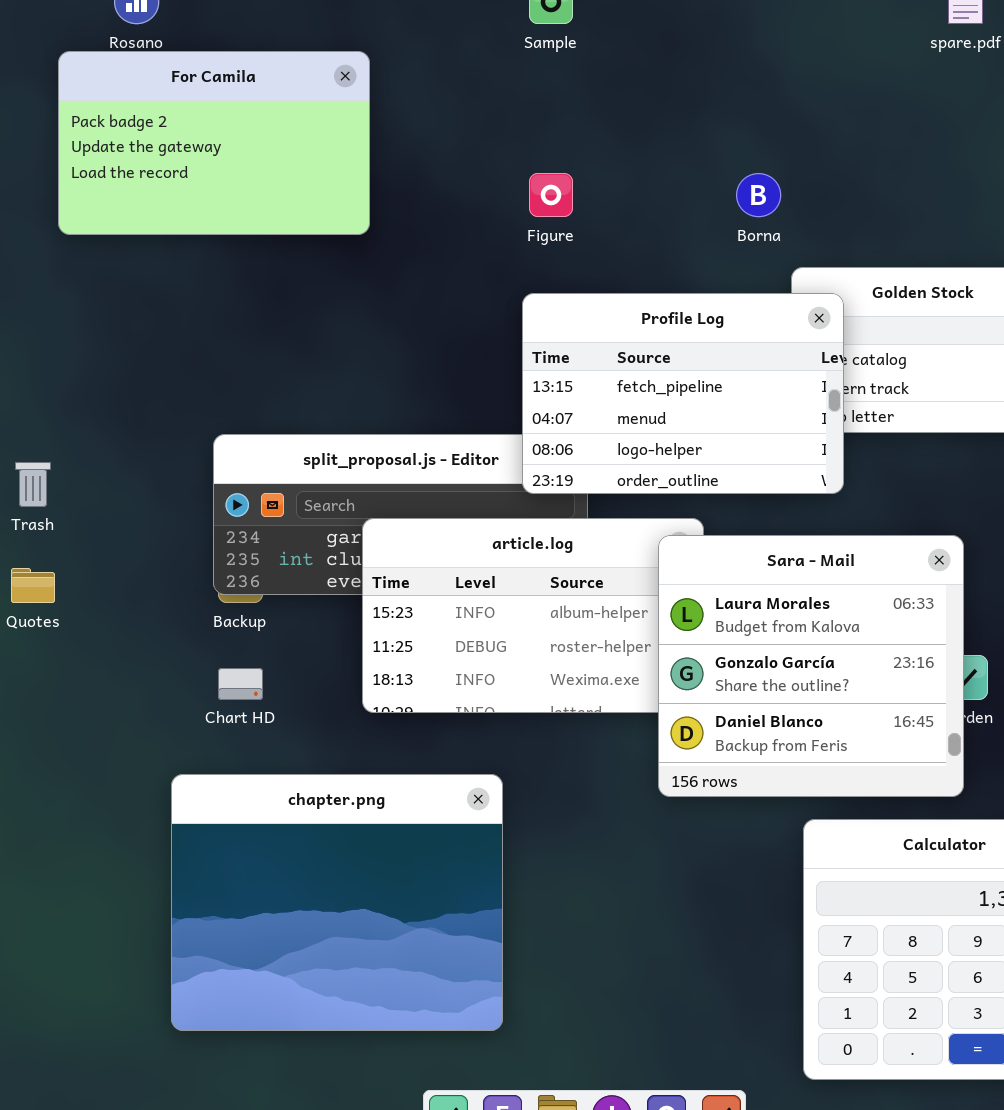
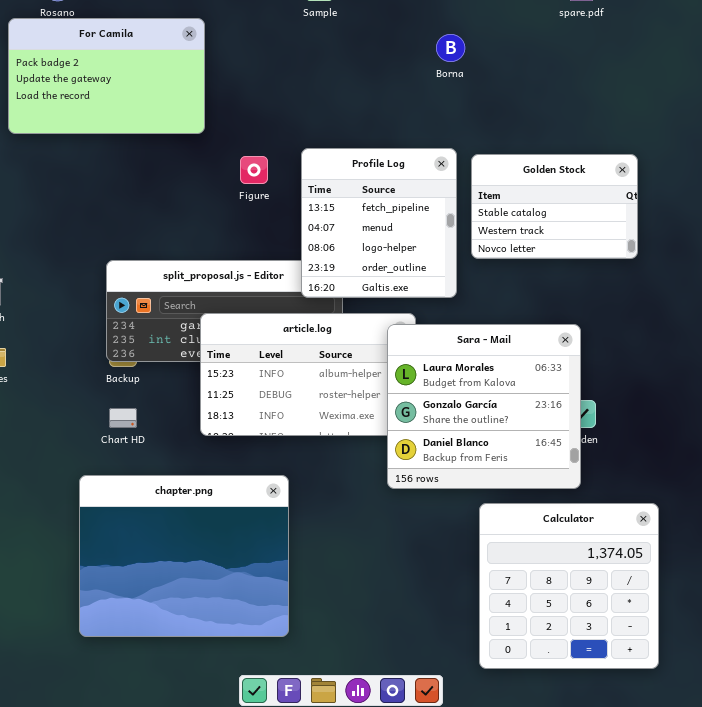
Figure: [529,173,573,217] -> [240,156,268,184], moved
Borna: [736,173,781,217] -> [436,34,465,62], moved
Profile Log: [522,293,844,494] -> [301,148,457,298], resized

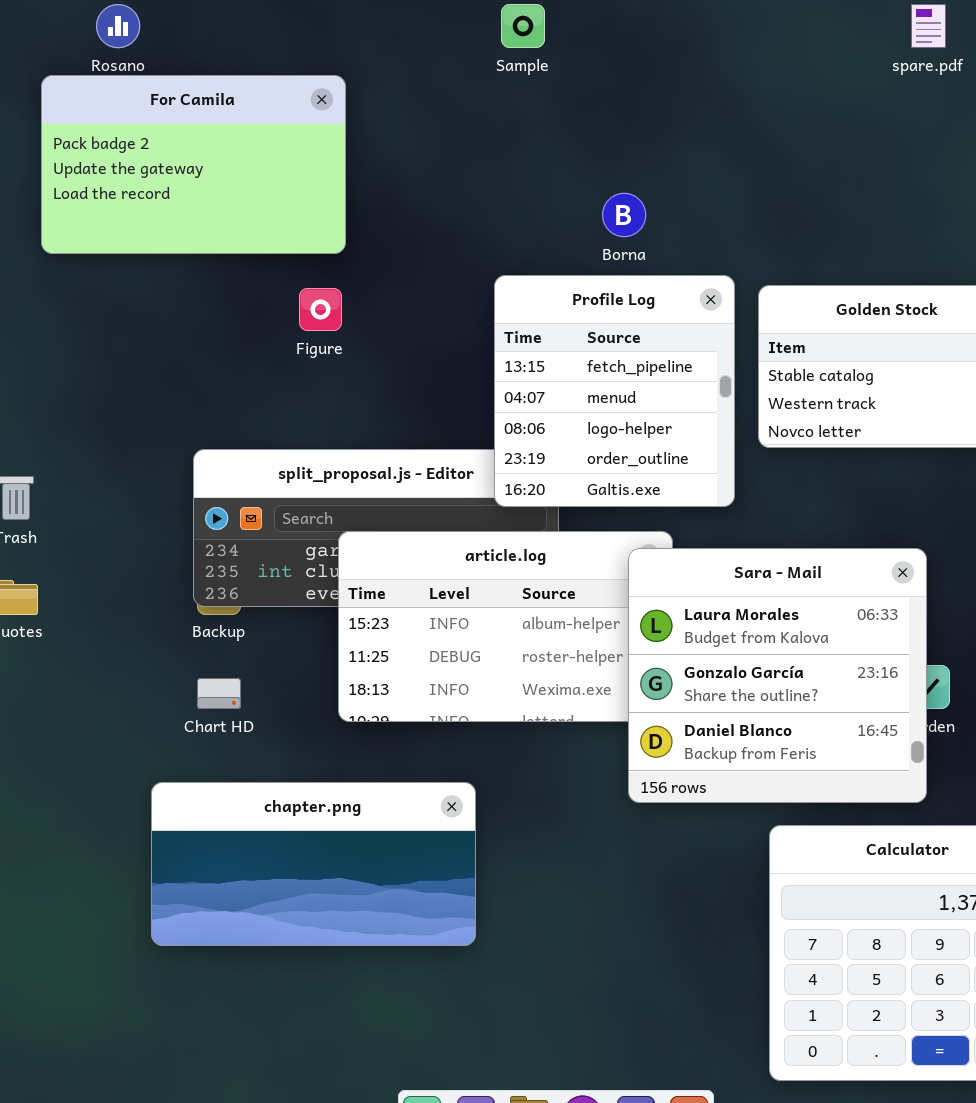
Borna: [436,34,465,62] -> [602,193,646,237], moved
Figure: [240,156,268,184] -> [299,288,342,331], moved
chapter.png: [79,475,289,637] -> [151,782,476,946], resized

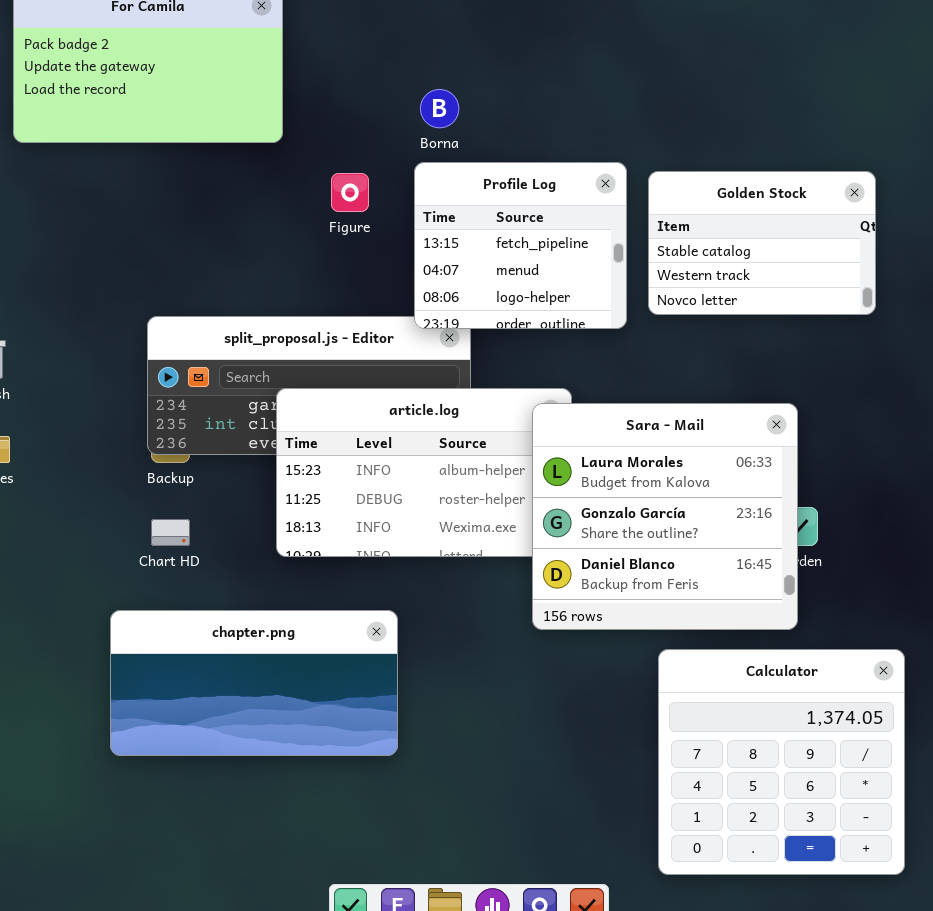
Borna: [602,193,646,237] -> [420,89,459,128], moved
Profile Log: [494,275,735,507] -> [414,162,627,329], resized
Figure: [299,288,342,331] -> [331,173,369,212], moved

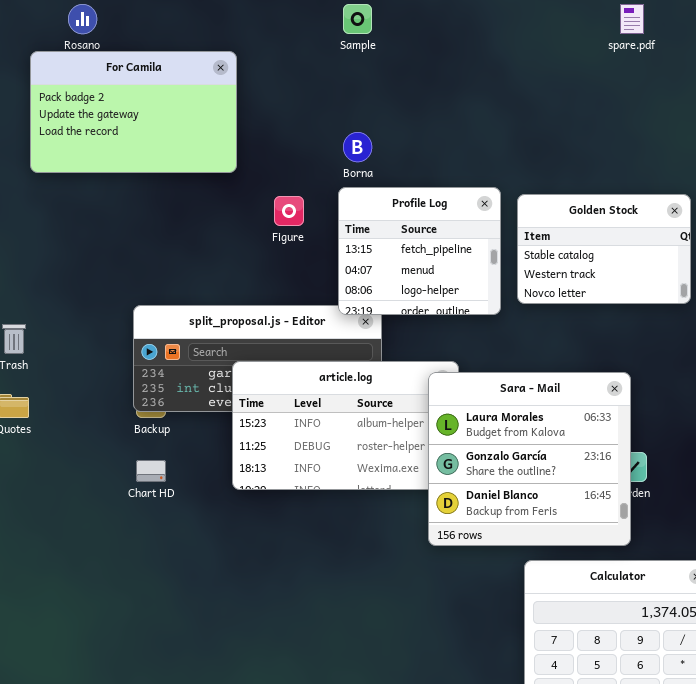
chapter.png: [110,610,398,756] -> none, closed

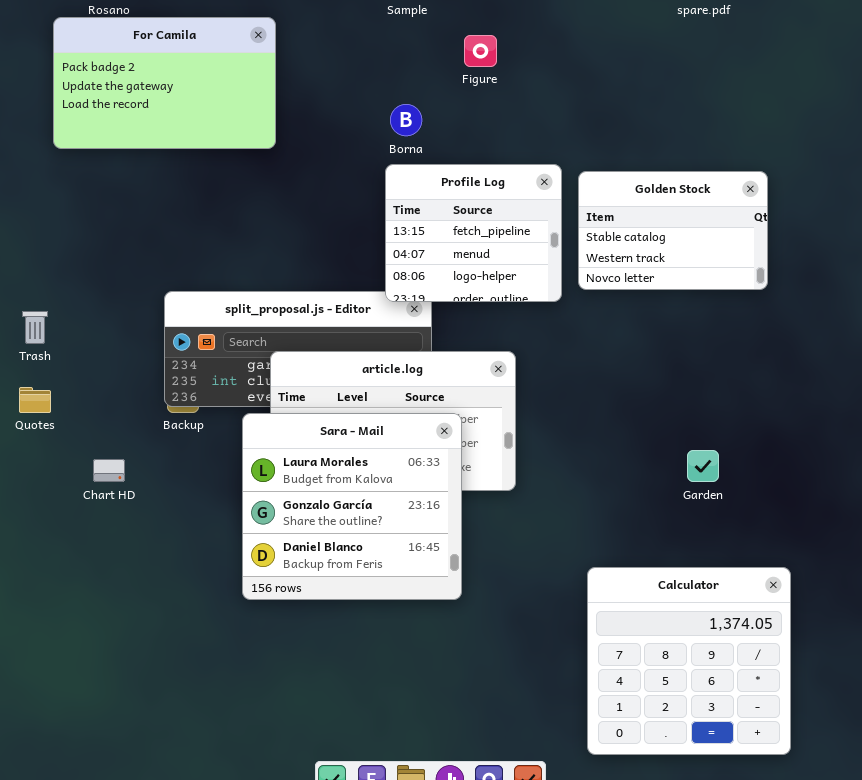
Figure: [274,196,304,226] -> [464,35,497,67], moved
Sara - Mail: [428,372,631,546] -> [242,413,462,600], moved
Chart HD: [136,460,166,482] -> [93,459,125,482], moved

